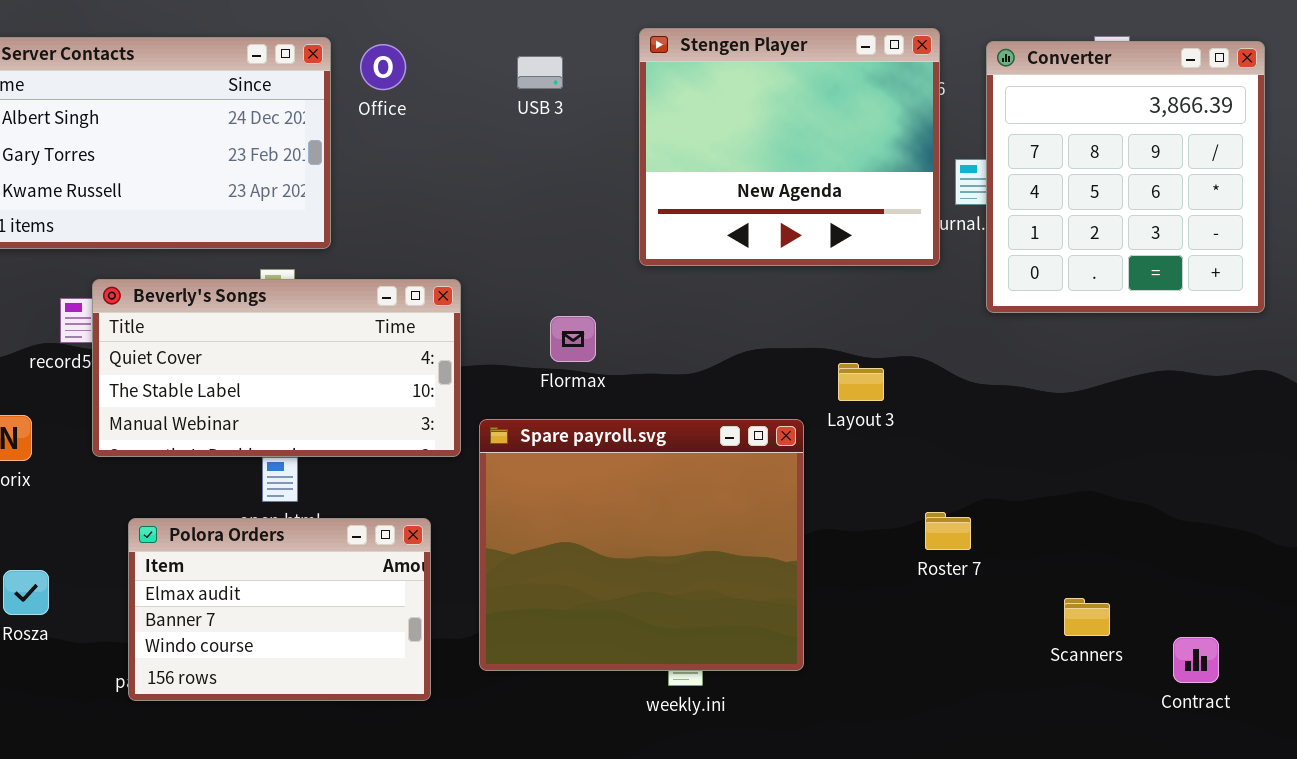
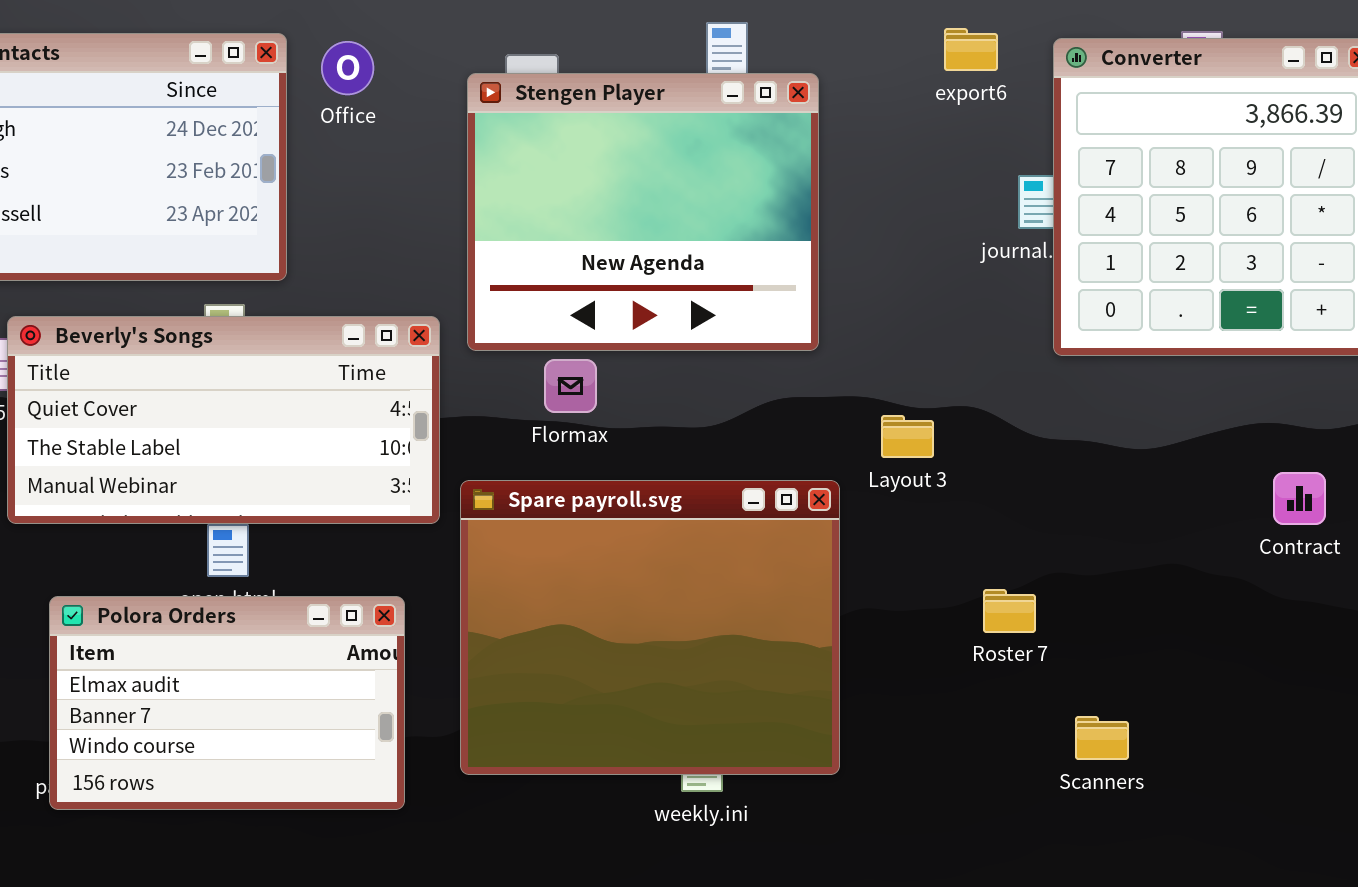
Stengen Player: [639,28,940,266] -> [467,73,819,351], moved
Scanners: [1064,598,1110,636] -> [1075,716,1129,760], moved
Contract: [1173,637,1219,683] -> [1273,472,1326,525], moved

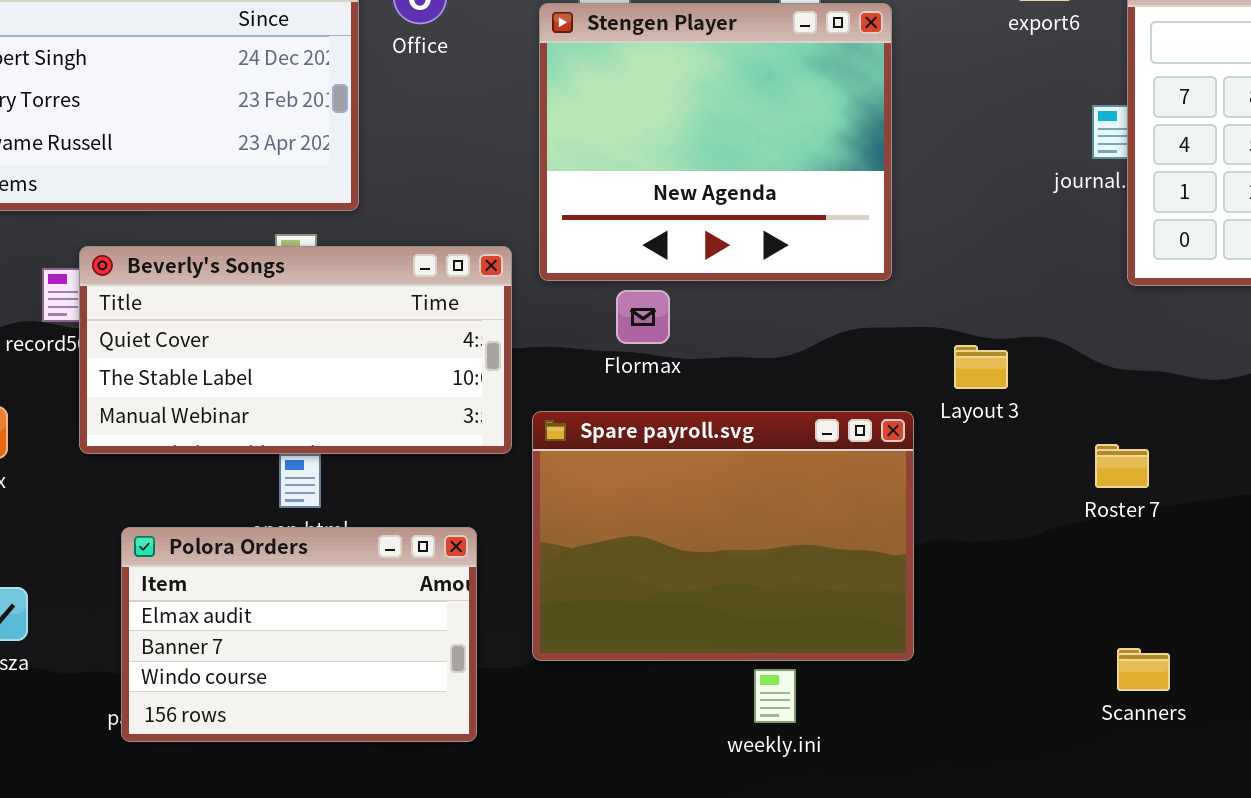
Spare payroll.svg: [460,480,840,775] -> [532,411,914,661], resized
Roster 7: [983,589,1036,633] -> [1095,444,1149,488], moved
Scanners: [1075,716,1129,760] -> [1117,648,1170,691], moved

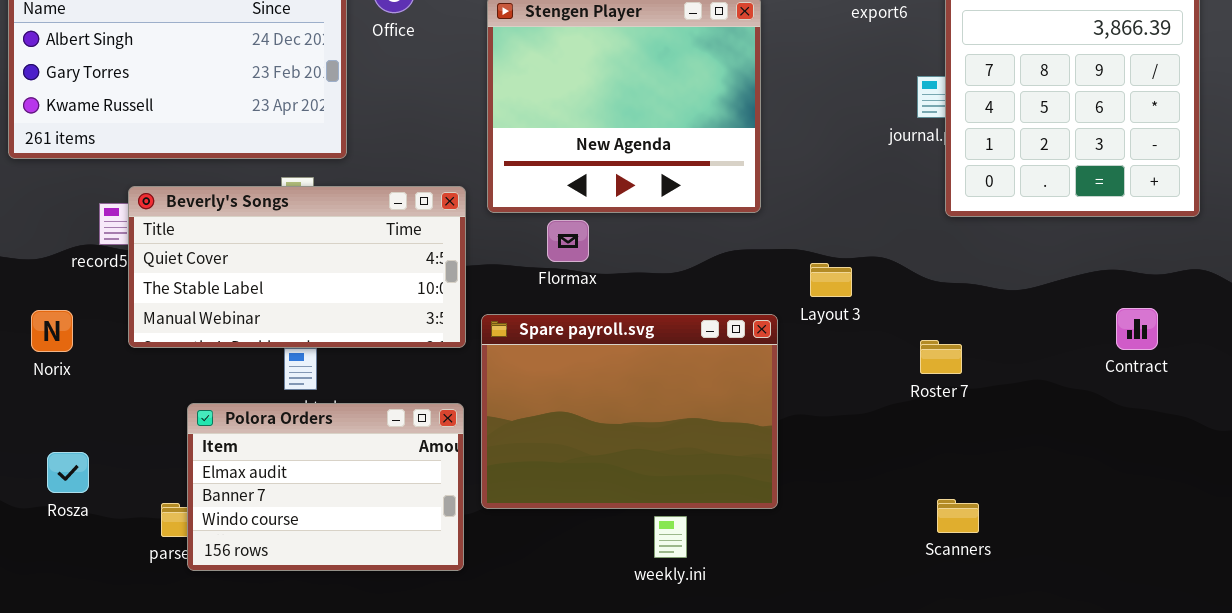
Polora Orders: [121,527,477,742] -> [187,403,464,571], moved

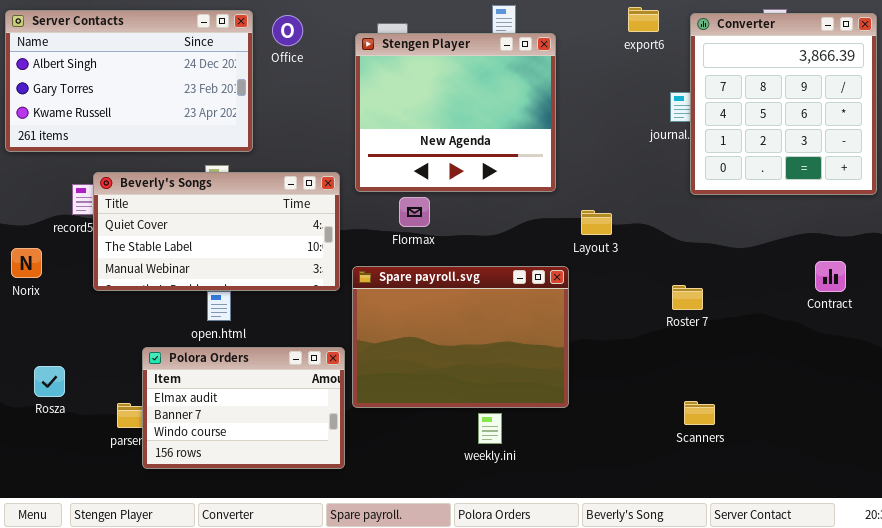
Layout 3: [810,263,852,297] -> [581,210,612,235], moved
Norix: [31,310,73,352] -> [11,248,42,278], moved
Polora Orders: [187,403,464,571] -> [142,347,345,469], moved

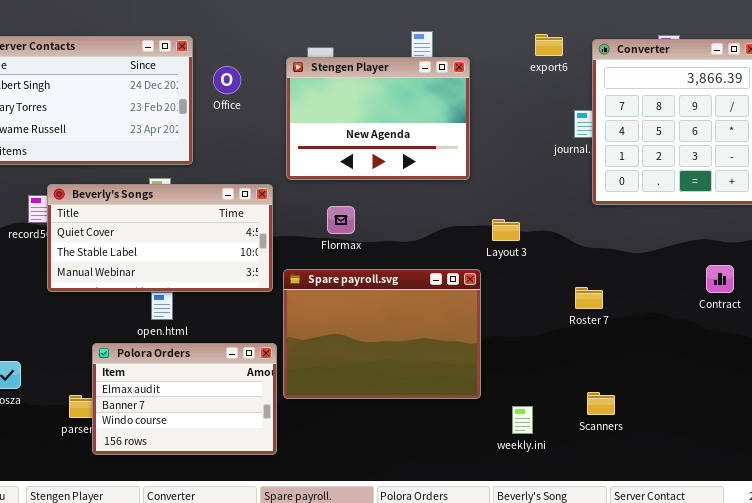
Office: [272,15,303,46] -> [213,66,241,94], moved
Stengen Player: [355,33,556,192] -> [286,57,470,180], resized
weekly.ini: [478,413,502,444] -> [512,406,533,434], moved

